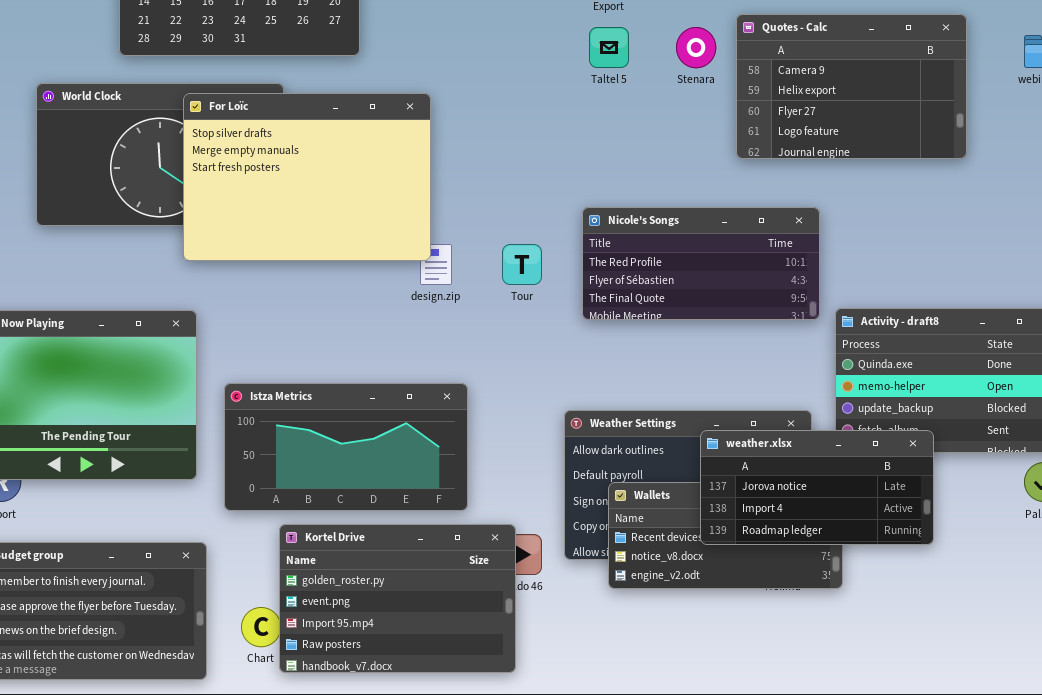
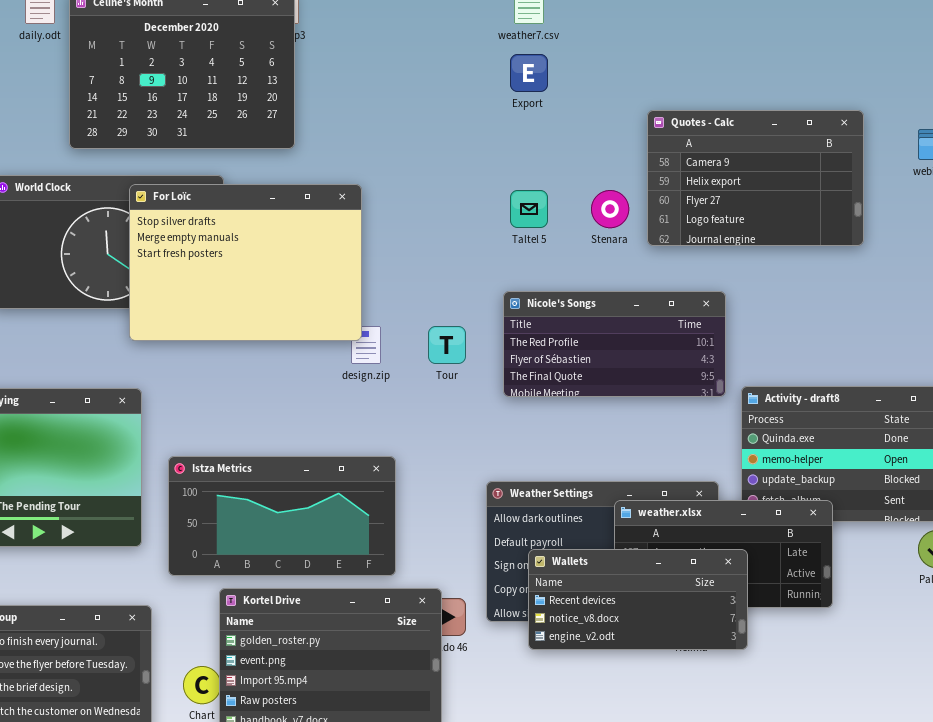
Taltel 5: [589,27,629,68] -> [510,190,548,228], moved
Stenara: [676,27,716,68] -> [591,190,629,228], moved
Wallets: [608,482,843,589] -> [528,549,748,650], raised

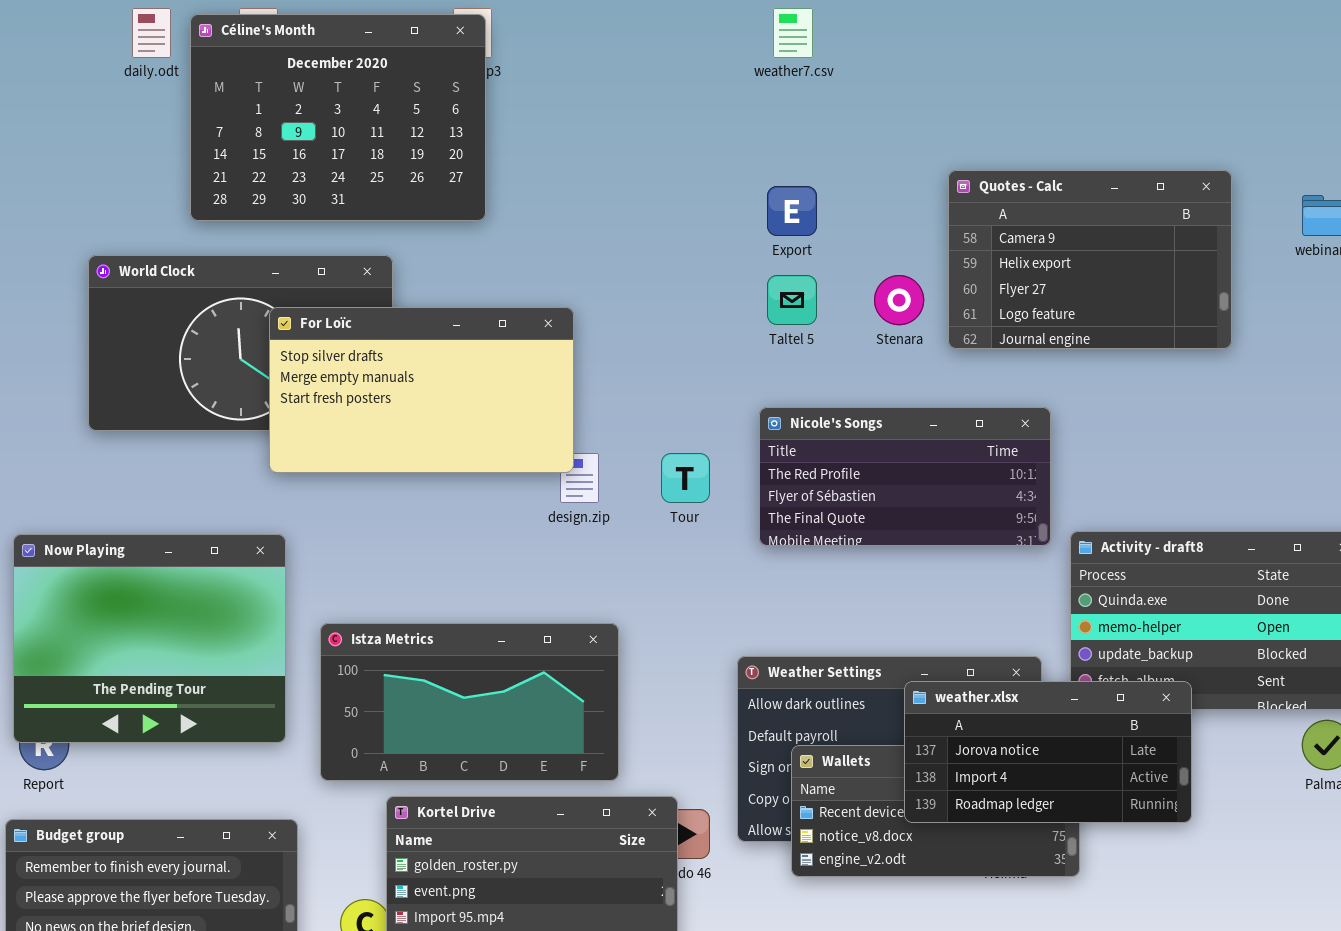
Export: [510,54,548,92] -> [767,186,817,236], moved
For Loïc: [129,184,362,341] -> [269,307,574,473], resized
weather.xlsx: [614,500,833,608] -> [904,681,1192,823], raised

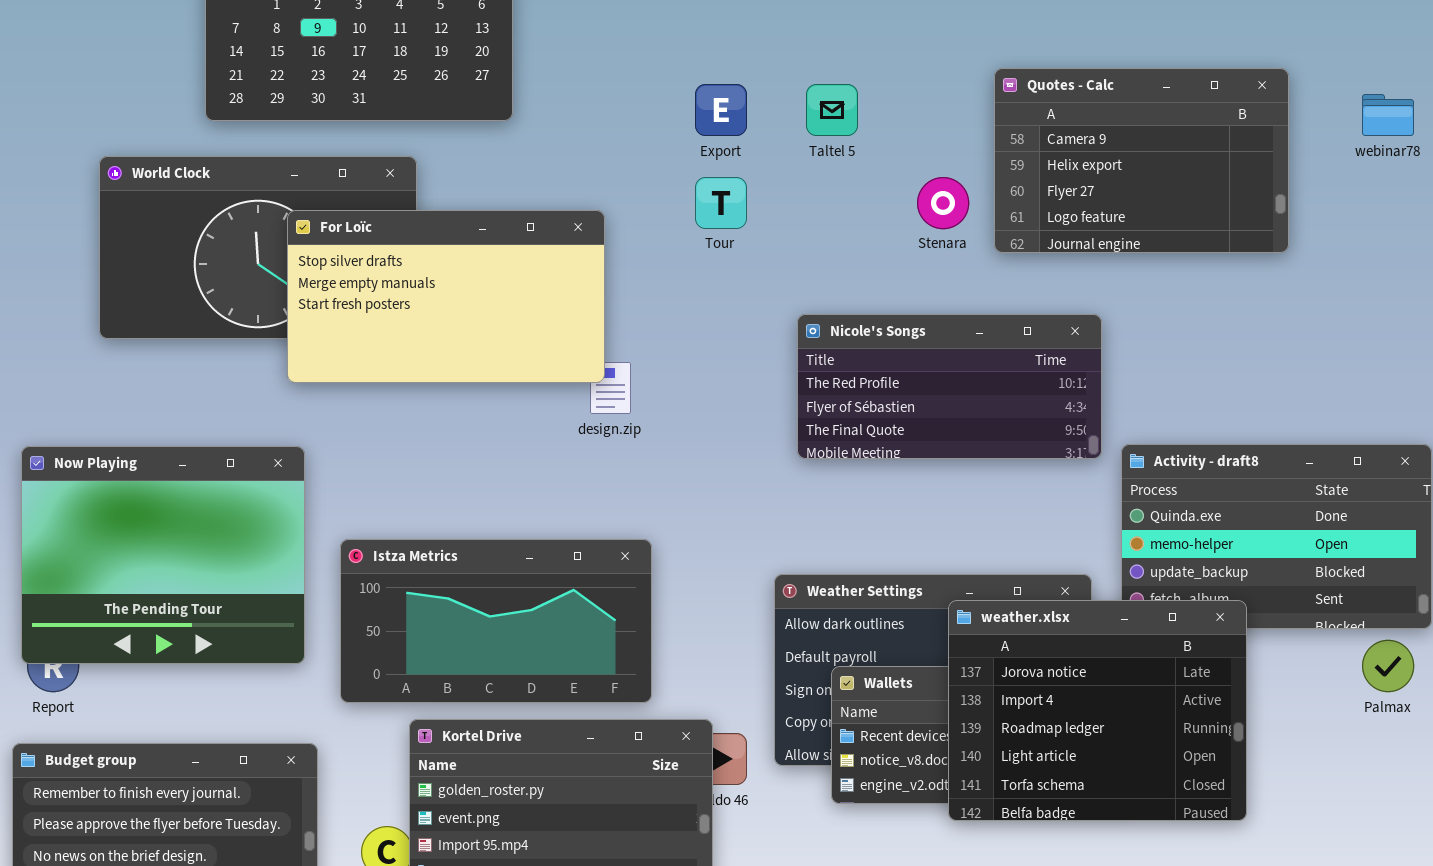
Export: [767,186,817,236] -> [695,84,747,136], moved
Taltel 5: [767,275,817,325] -> [806,84,858,136], moved
Tour: [661,453,710,503] -> [695,177,747,229], moved
weather.xlsx: [904,681,1192,823] -> [948,600,1247,821], resized

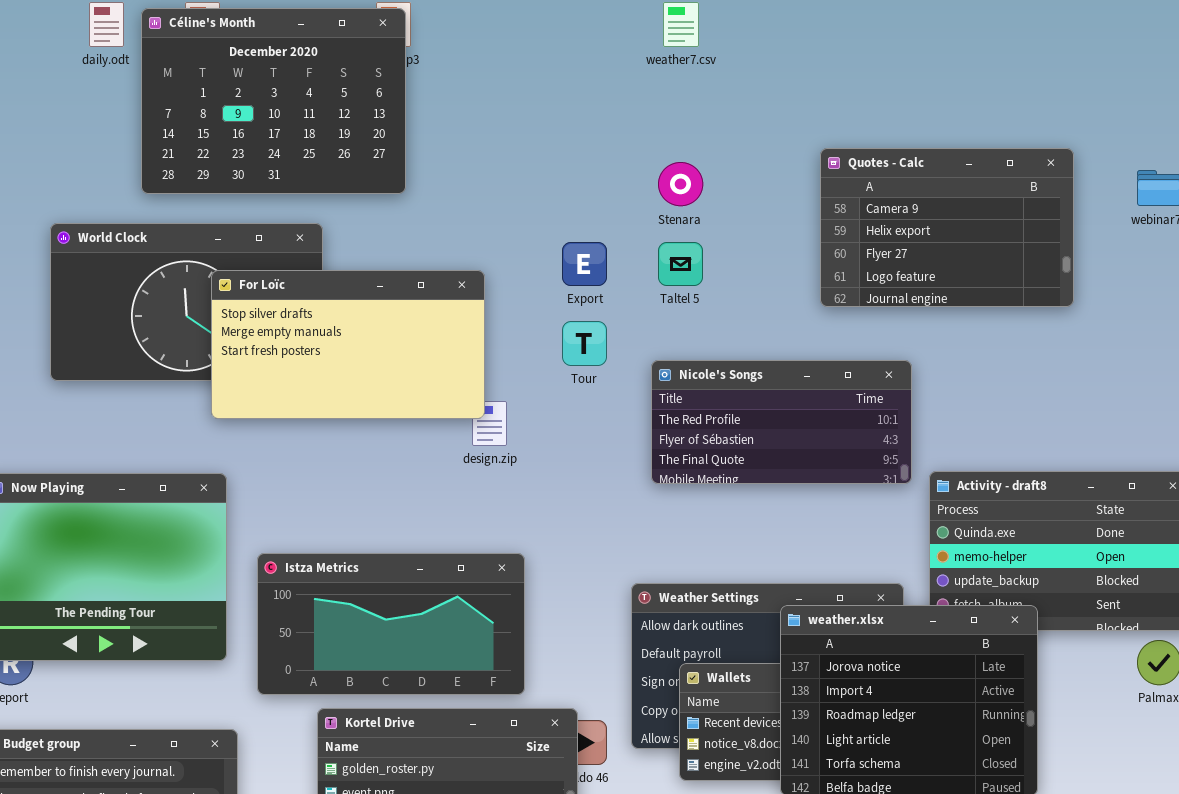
Export: [695,84,747,136] -> [562,242,607,286], moved
Taltel 5: [806,84,858,136] -> [658,242,703,286], moved
Tour: [695,177,747,229] -> [562,321,607,366], moved
Stenara: [917,177,969,229] -> [658,162,703,206], moved

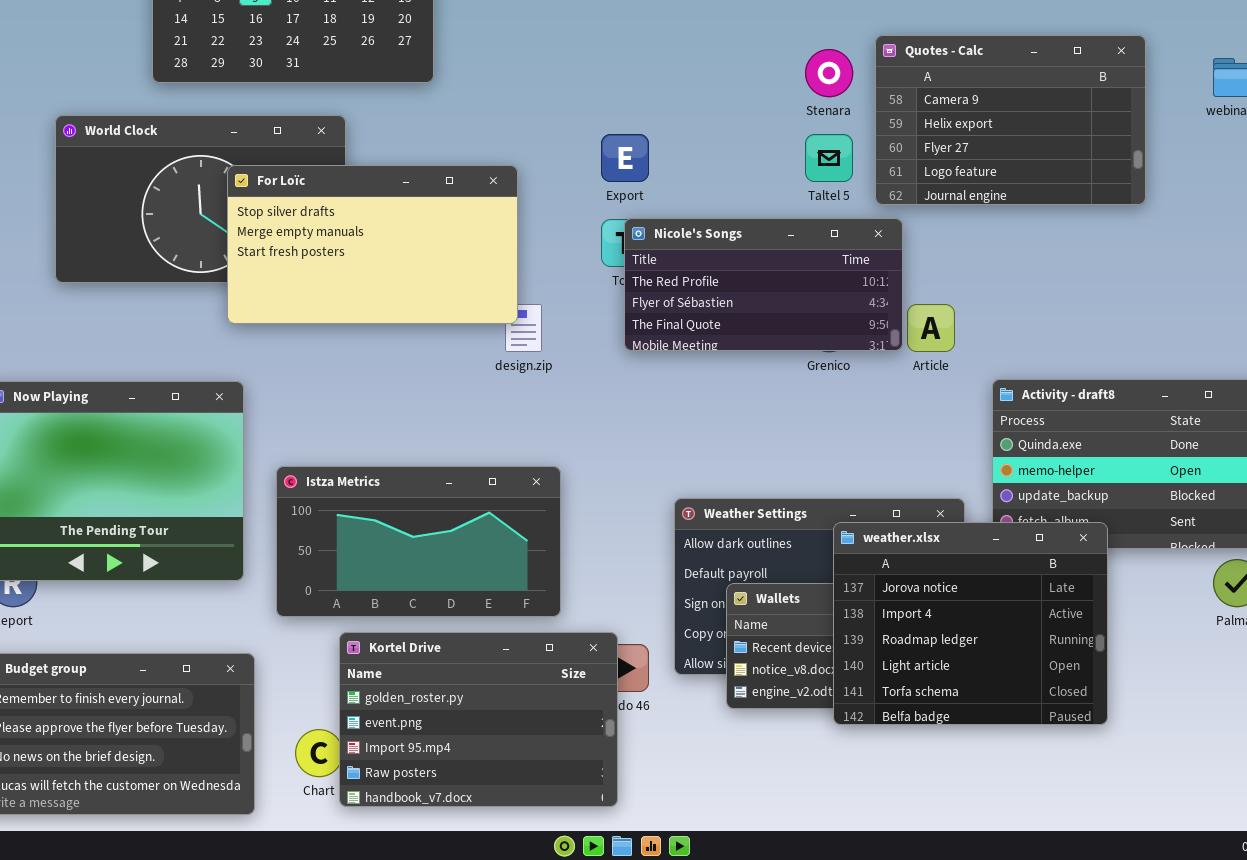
Stenara: [658,162,703,206] -> [805,49,853,97], moved
Taltel 5: [658,242,703,286] -> [805,134,853,182], moved
Nicole's Songs: [651,360,912,484] -> [624,218,903,351], moved

